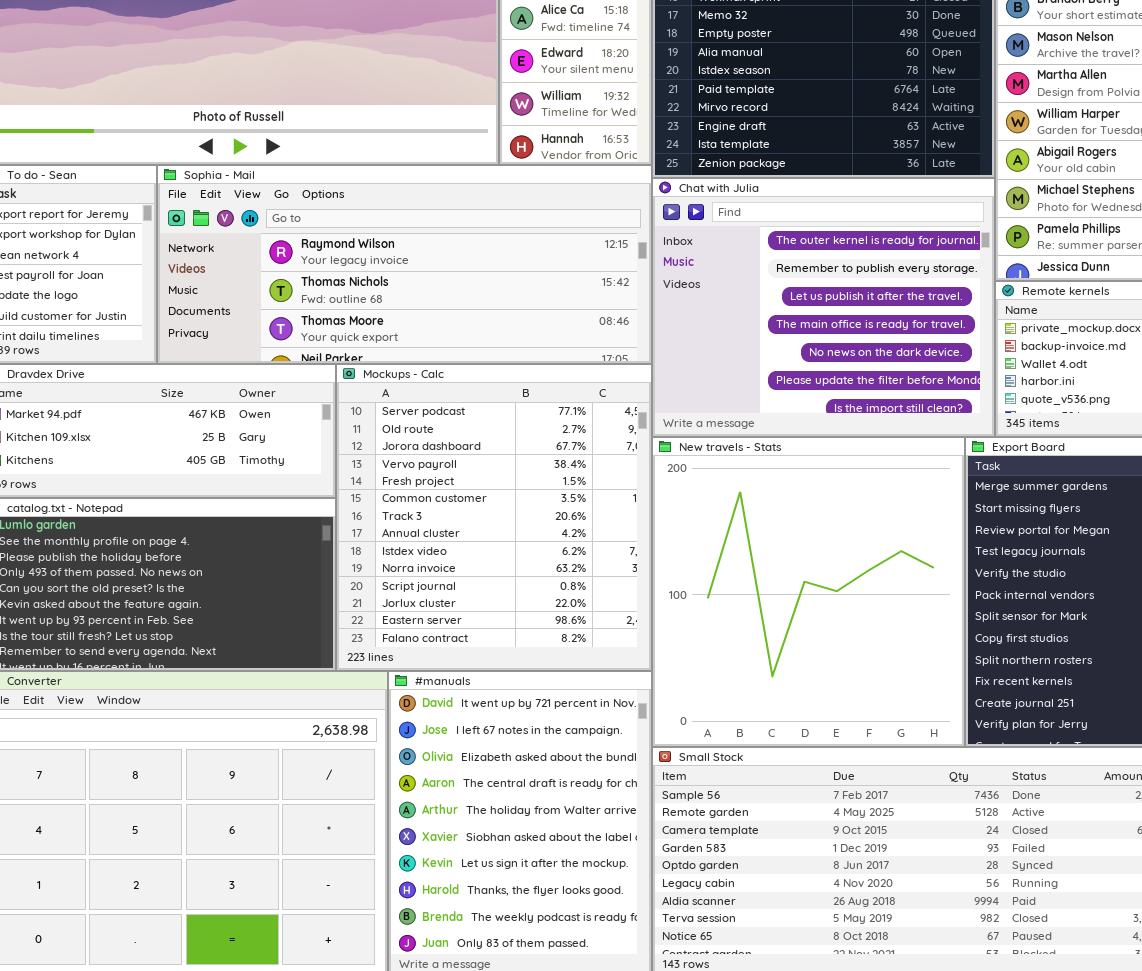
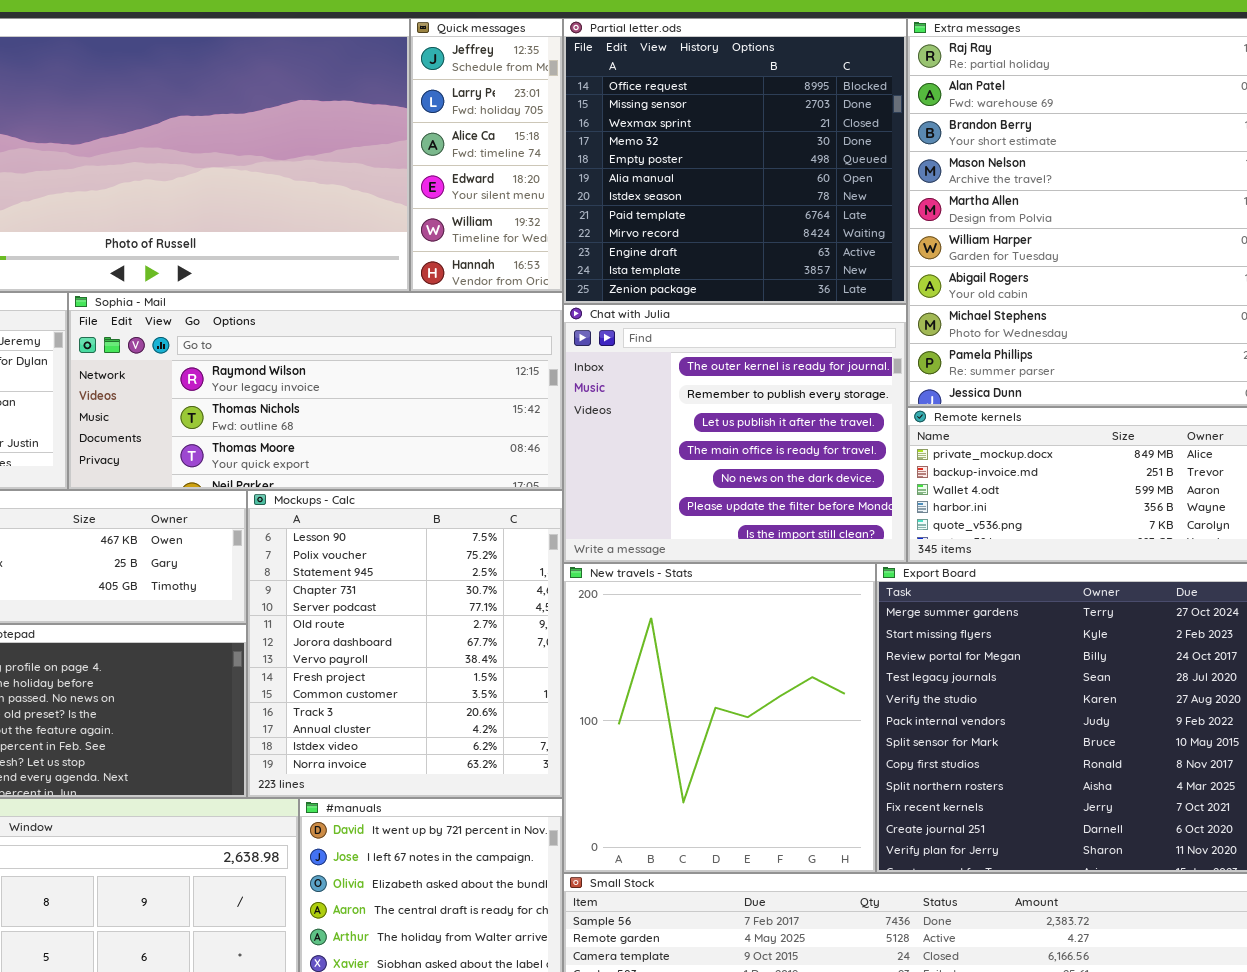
Mockups - Calc: [336,364,652,671] -> [247,490,563,798], scrolled up 4 rows

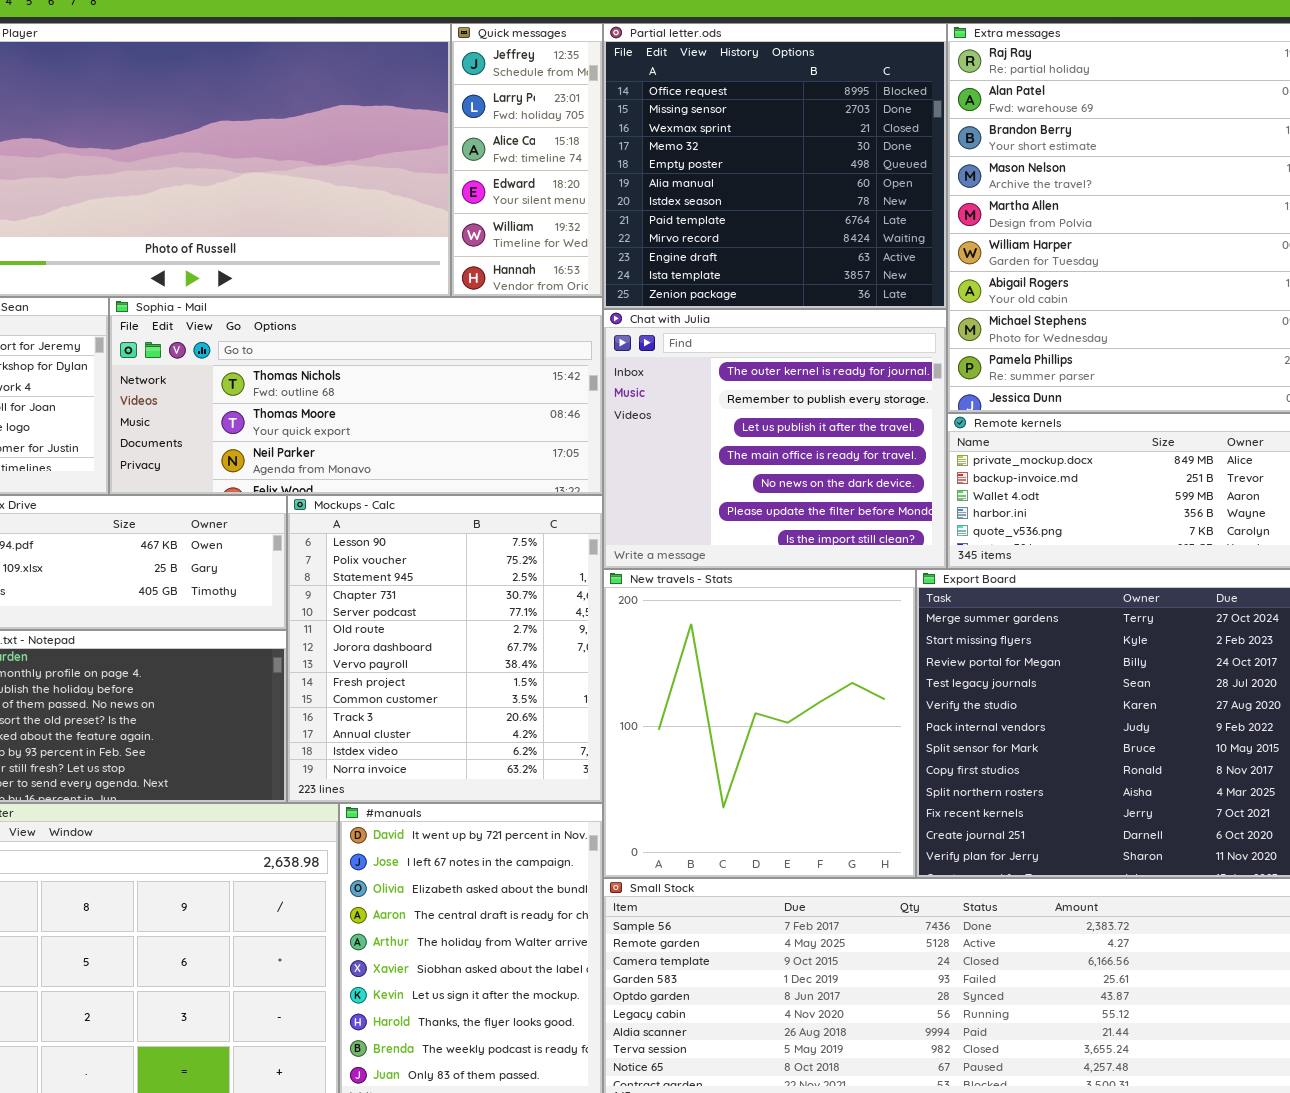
Sophia - Mail: [68,292,563,490] -> [109,297,603,495], scrolled down 1 row

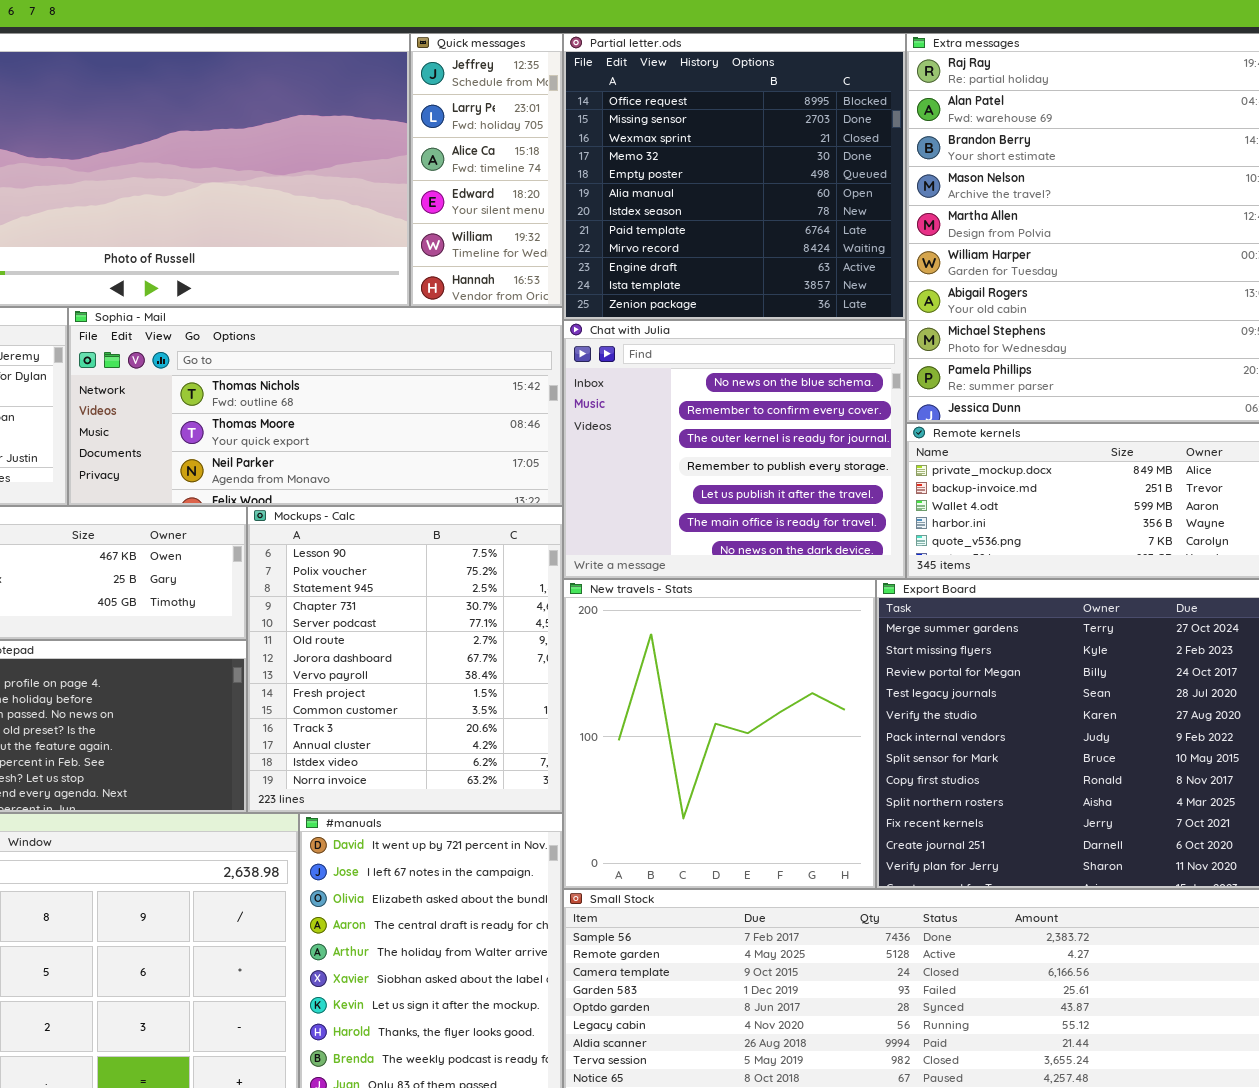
Chat with Julia: [603,309,947,569] -> [563,320,906,579], scrolled up 2 rows

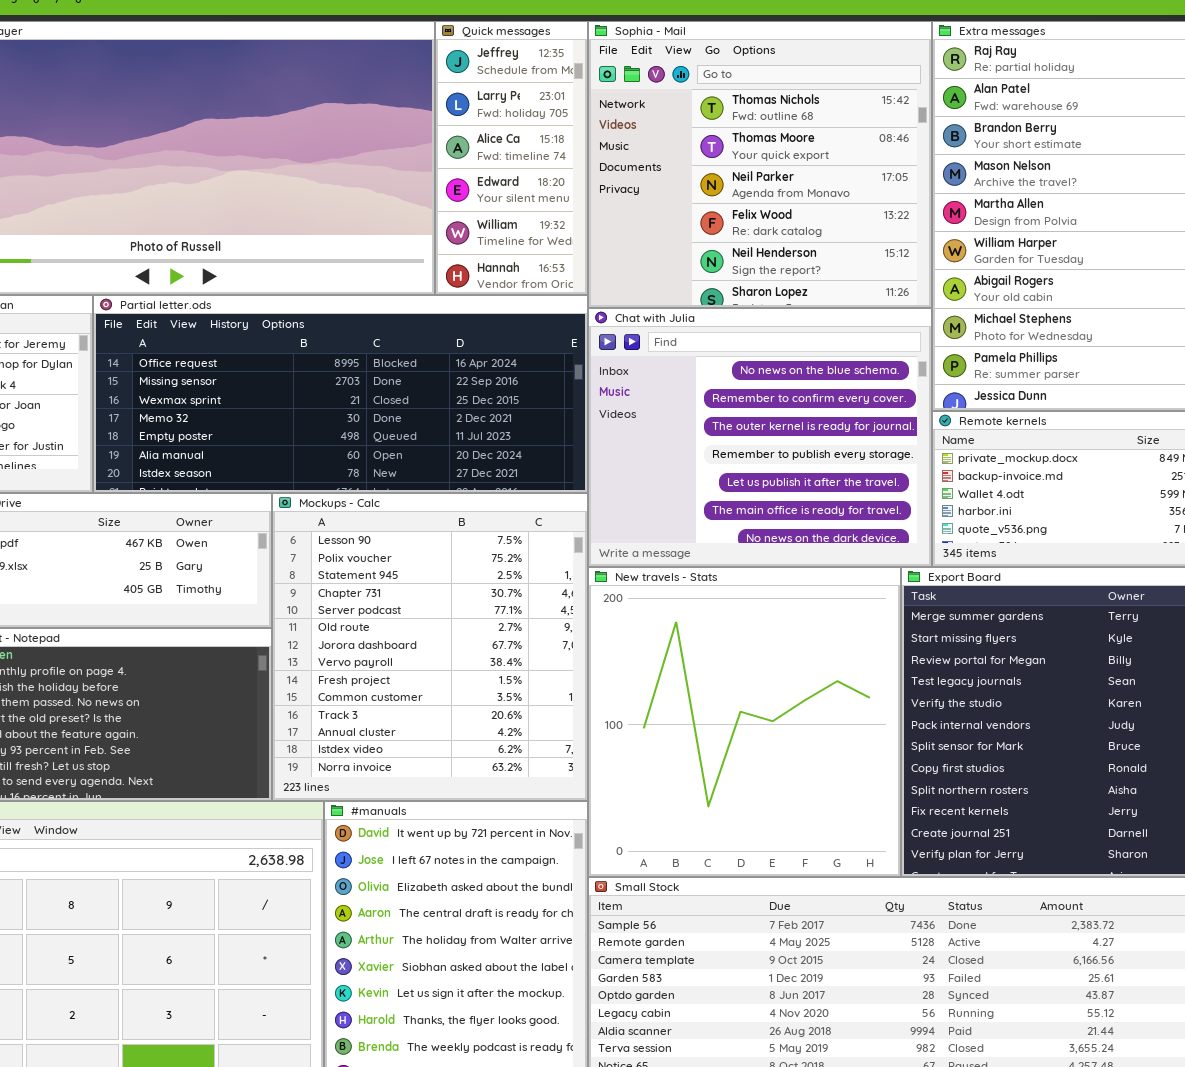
Partial letter.ods: [563,33,906,320] -> [93,295,588,493], moved, resized
Sophia - Mail: [68,307,563,506] -> [588,21,932,308], moved, resized

